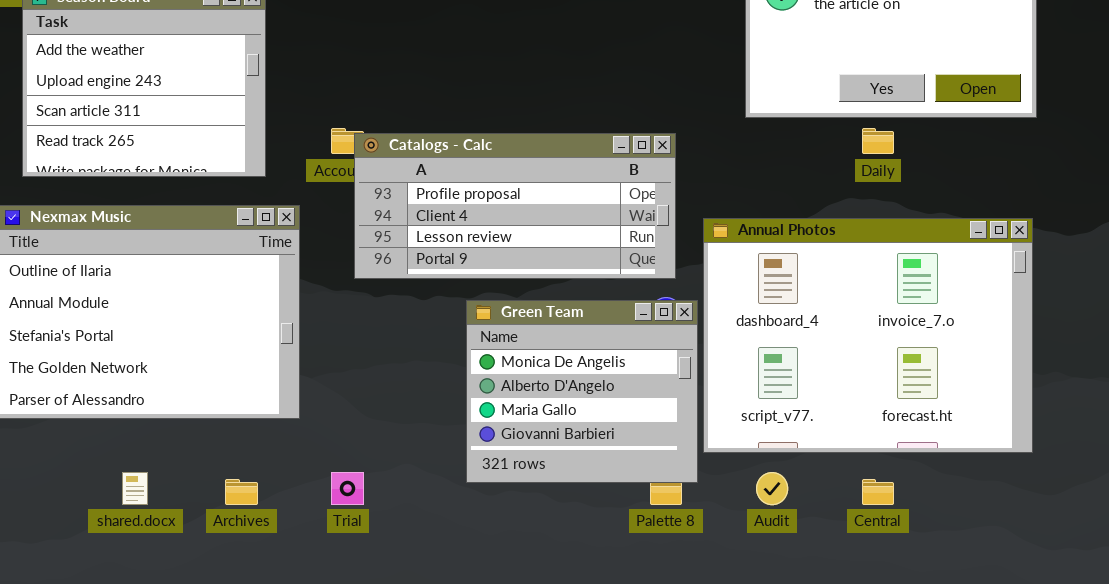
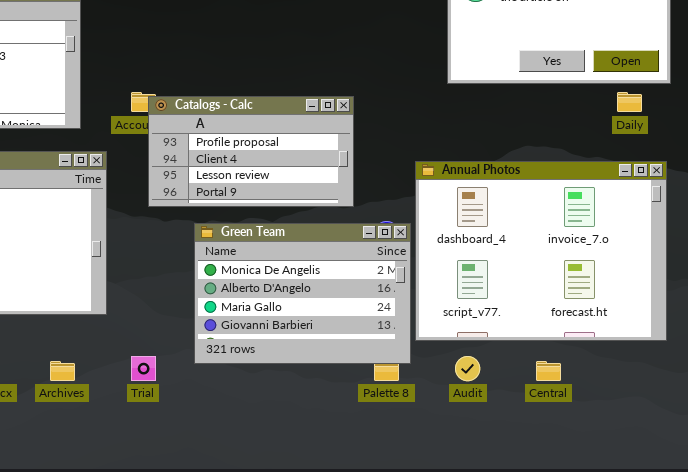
Daily: [862,128,894,154] -> [617,92,642,112], moved
Catalogs - Calc: [354,133,676,279] -> [148,96,354,207], resized
Green Team: [466,300,698,483] -> [194,223,411,364], resized

